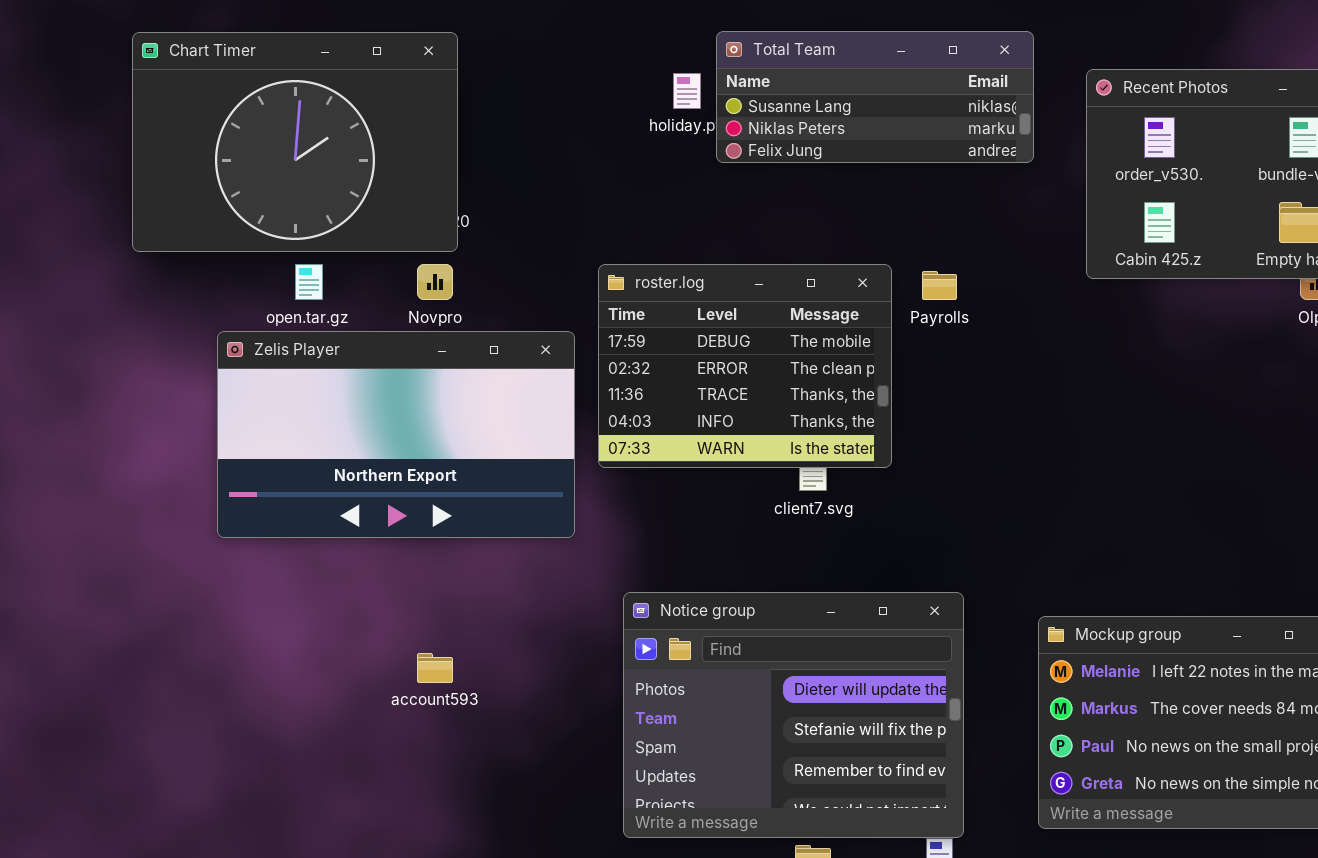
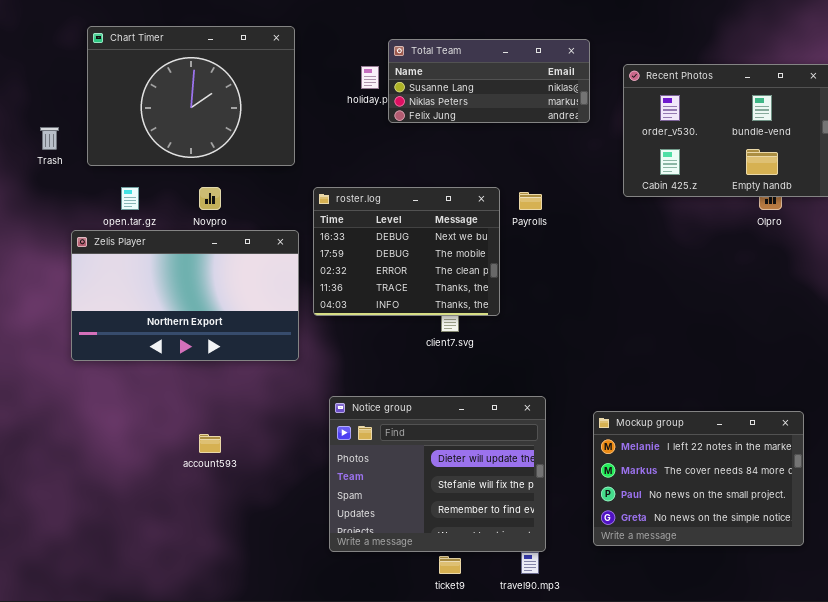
Chart Timer: [132,32,458,252] -> [87,26,295,166], moved
roster.log: [598,264,892,468] -> [313,187,500,316], scrolled up 1 row

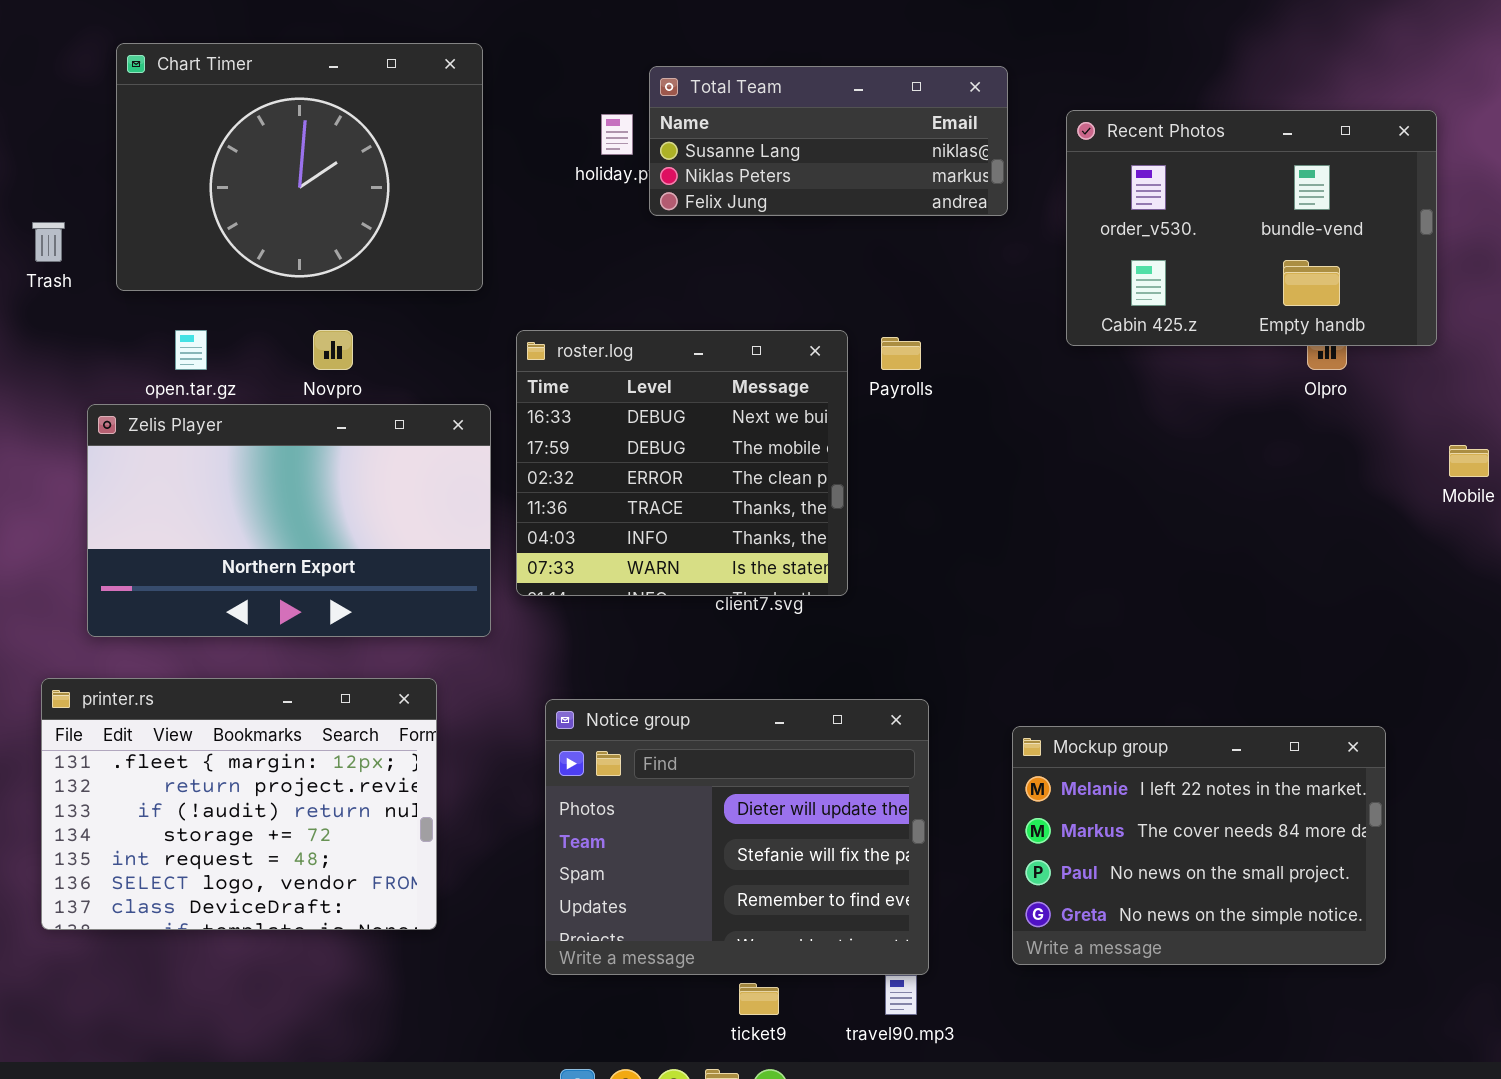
roster.log: [313,187,500,316] -> [516,330,848,596], resized
printer.rs: none -> [41,678,437,930], opened

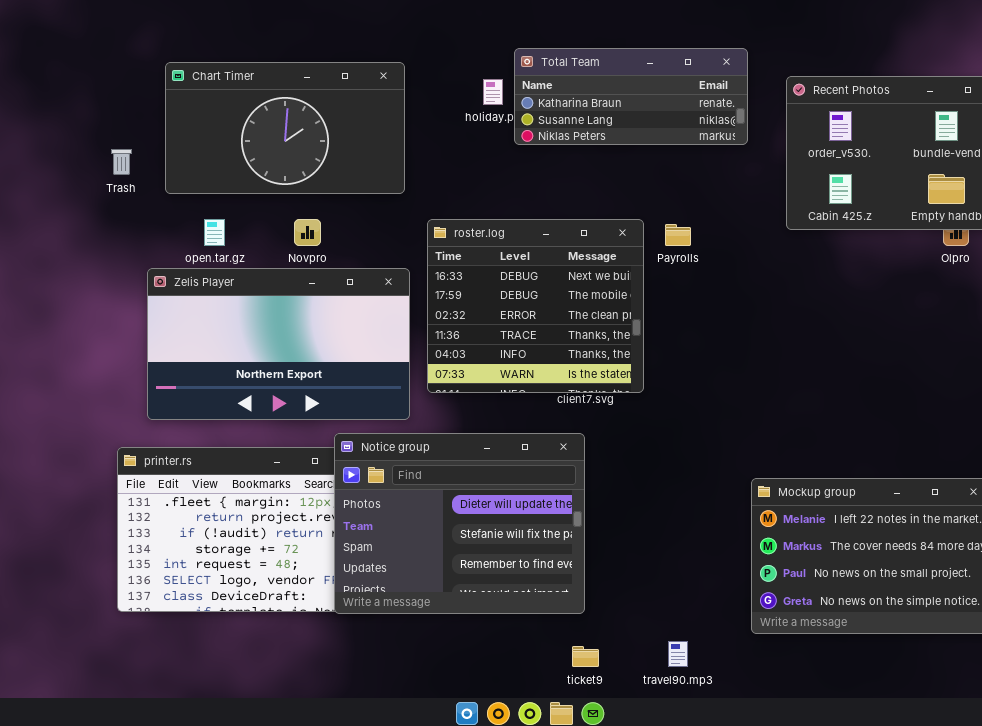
Chart Timer: [116,43,483,291] -> [165,62,405,194], resized
Total Team: [649,66,1008,216] -> [514,48,748,145], scrolled up 1 row
Notice group: [545,699,929,975] -> [334,433,585,614], moved

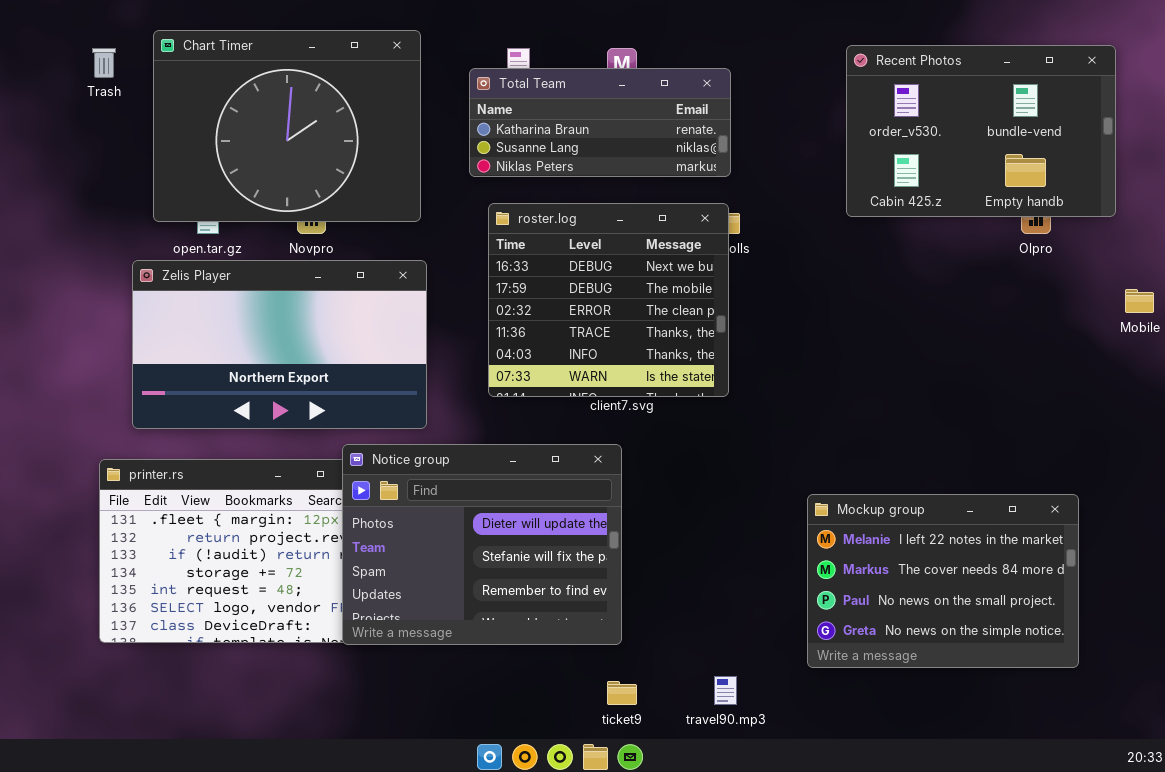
Total Team: [514,48,748,145] -> [469,68,731,177], moved
Chart Timer: [165,62,405,194] -> [153,30,421,222], resized
Trash: [111,149,132,175] -> [92,48,116,78], moved
roster.log: [427,219,644,393] -> [488,203,729,397], moved

